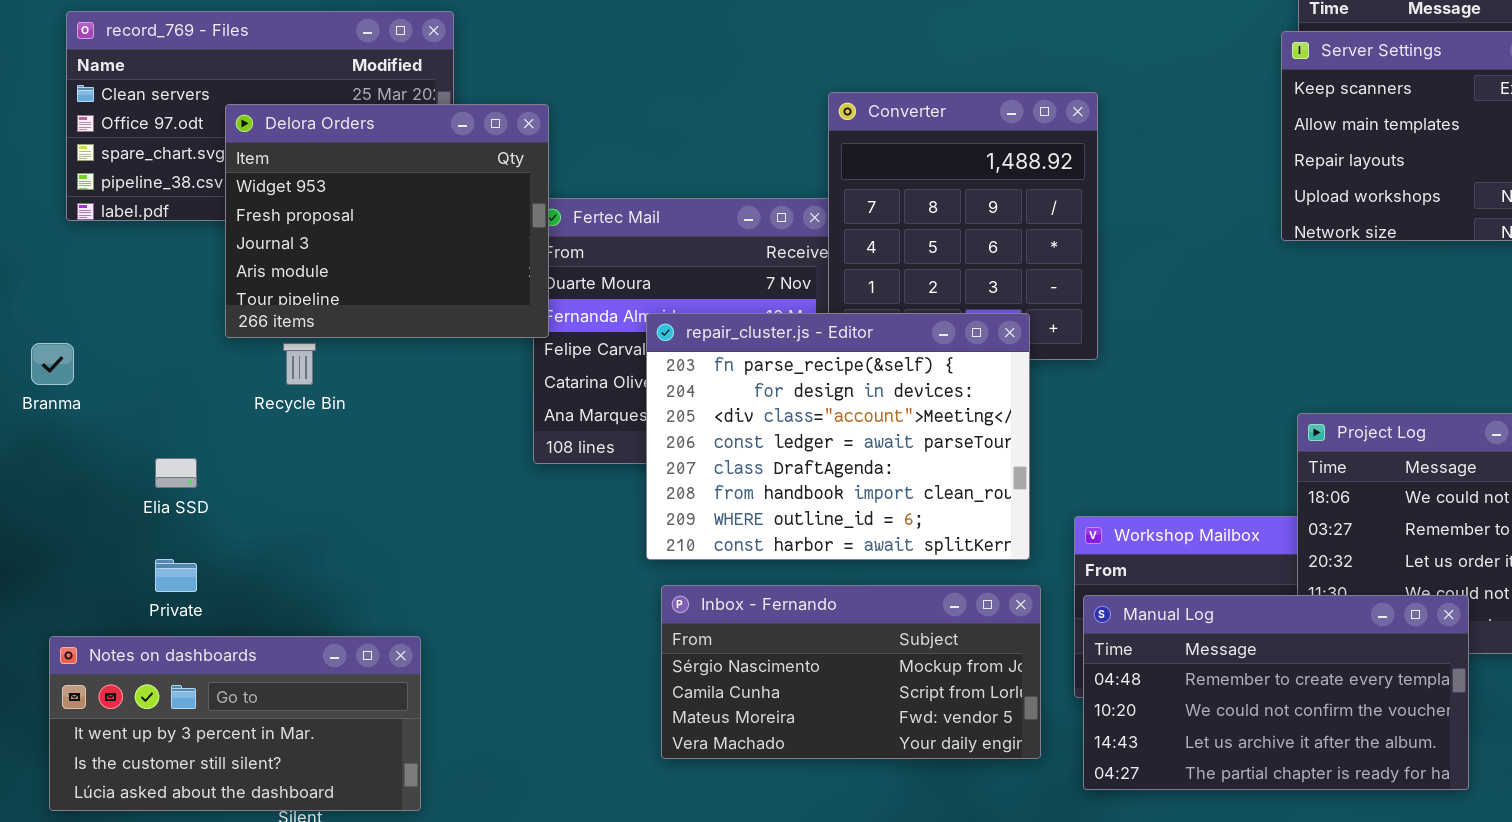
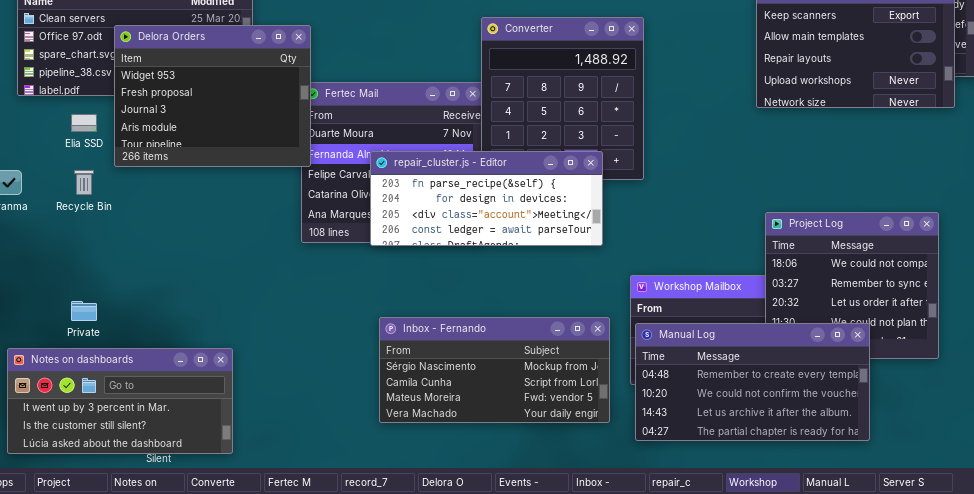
repair_cluster.js - Editor: [646,313,1030,560] -> [370,151,603,246], resized
Recycle Bin: [283,343,316,385] -> [74,170,94,195], moved
Elia SSD: [155,458,197,488] -> [71,114,97,132], moved

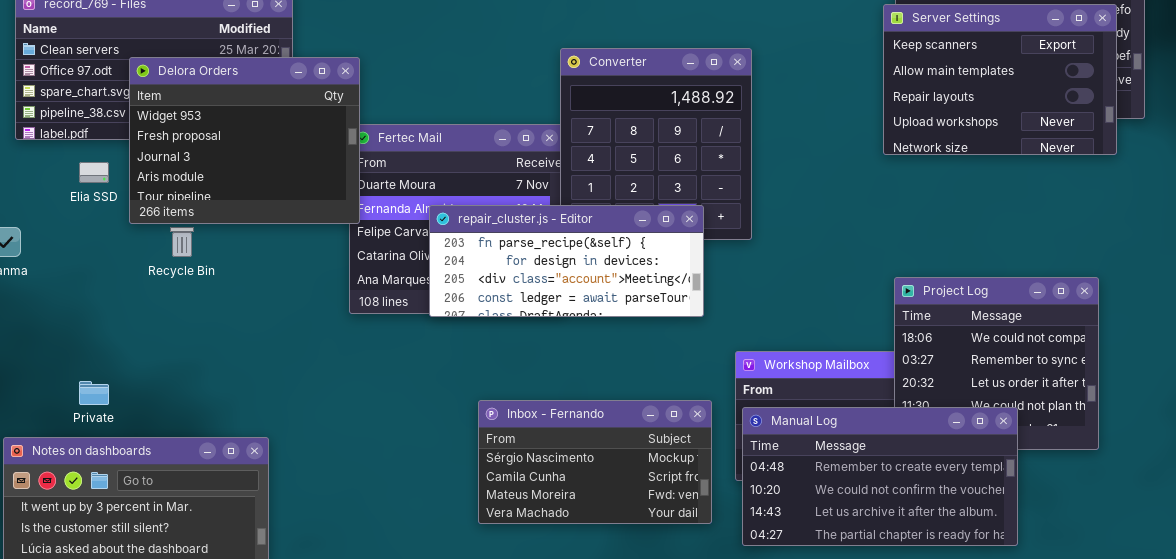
Recycle Bin: [74,170,94,195] -> [170,227,194,257], moved
Inbox - Fernando: [379,317,610,423] -> [478,400,712,524], resized

